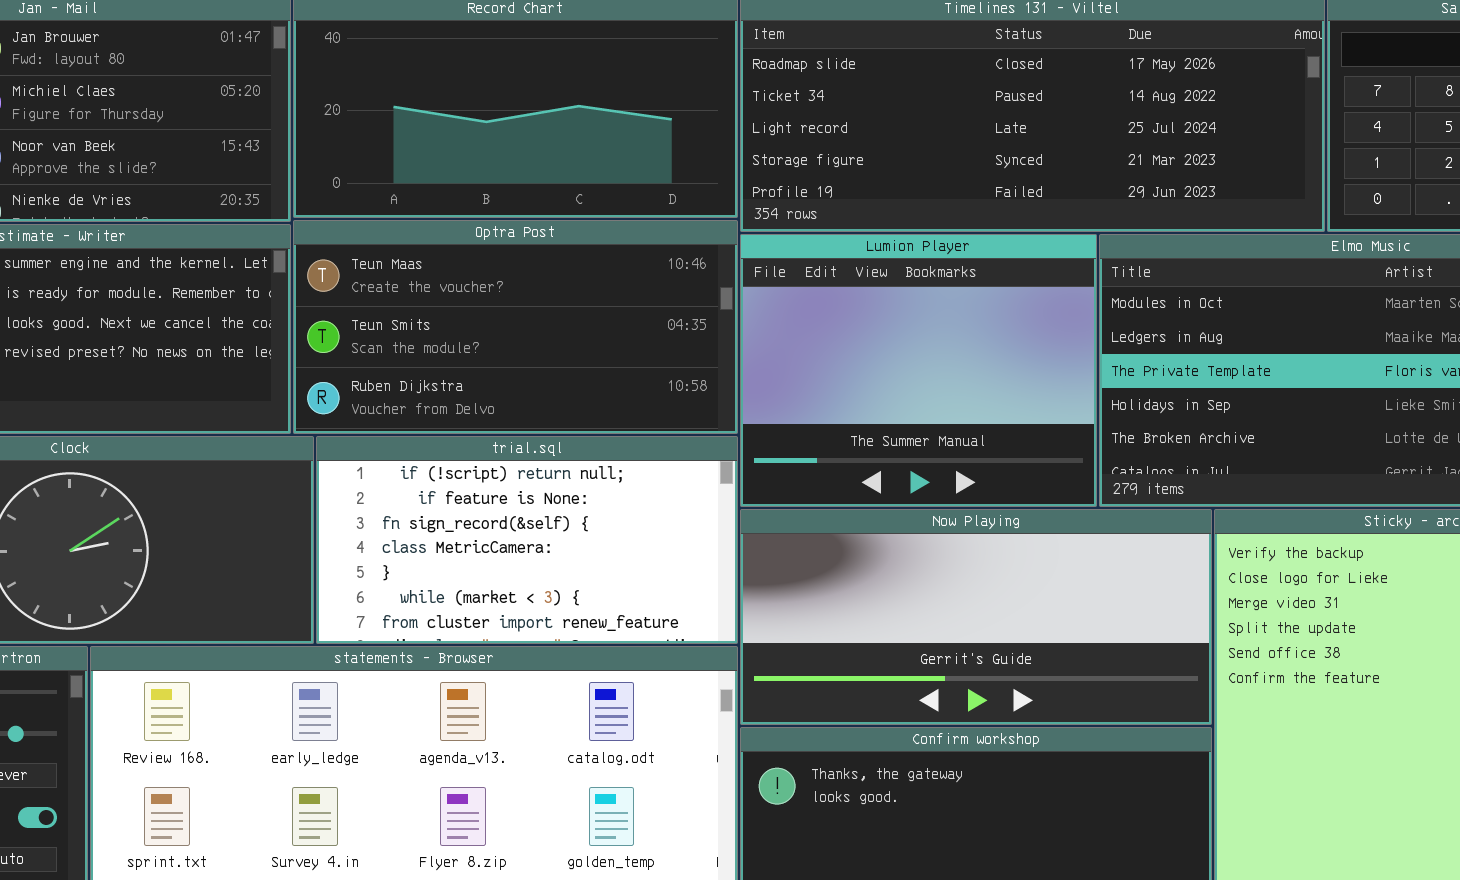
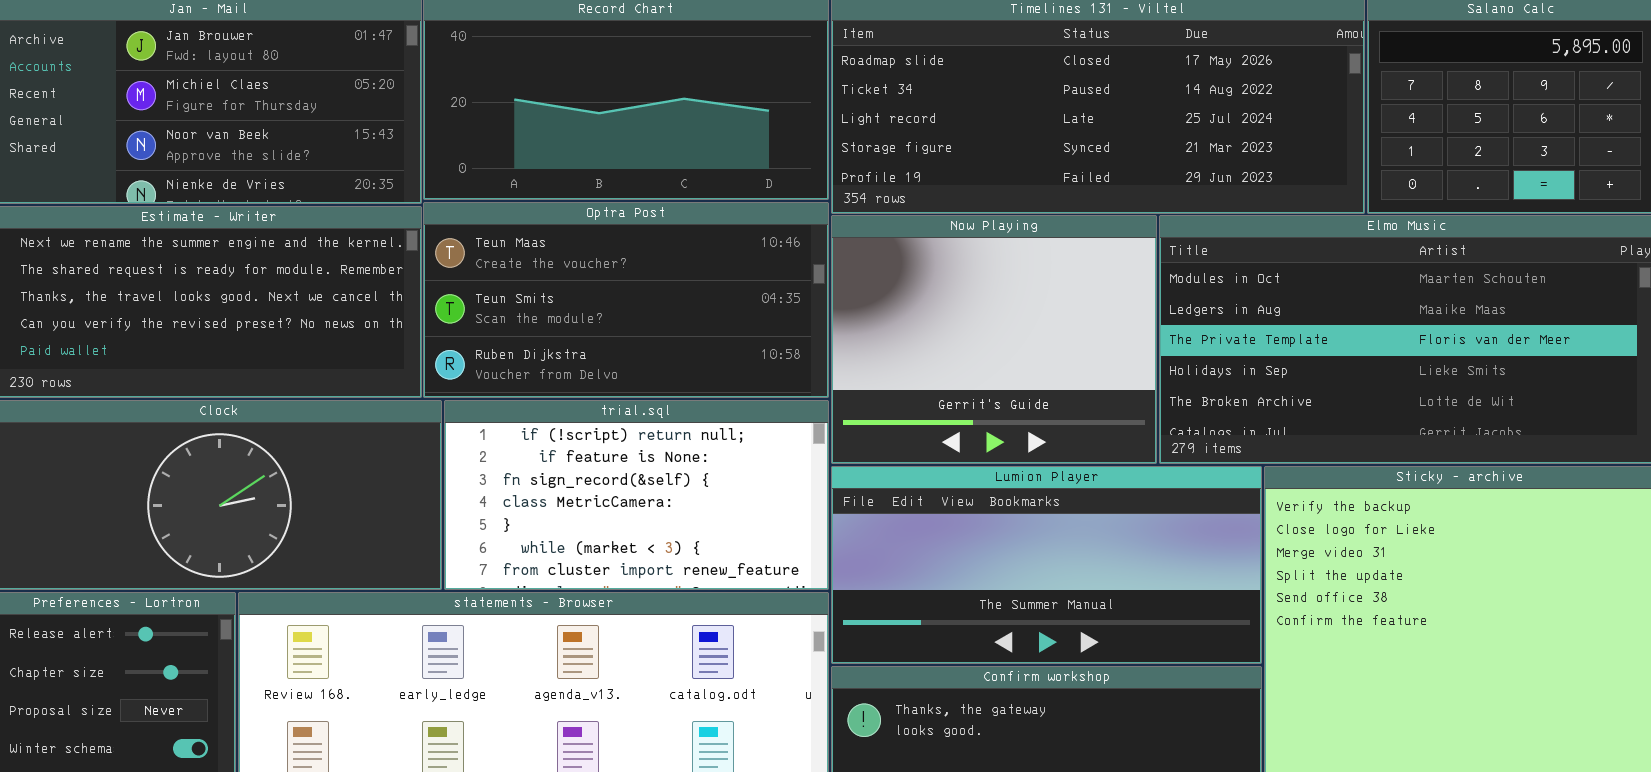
Lumion Player: [740,234,1097,507] -> [831,466,1262,664], moved, resized
Now Playing: [740,509,1212,725] -> [831,215,1157,464], moved, resized

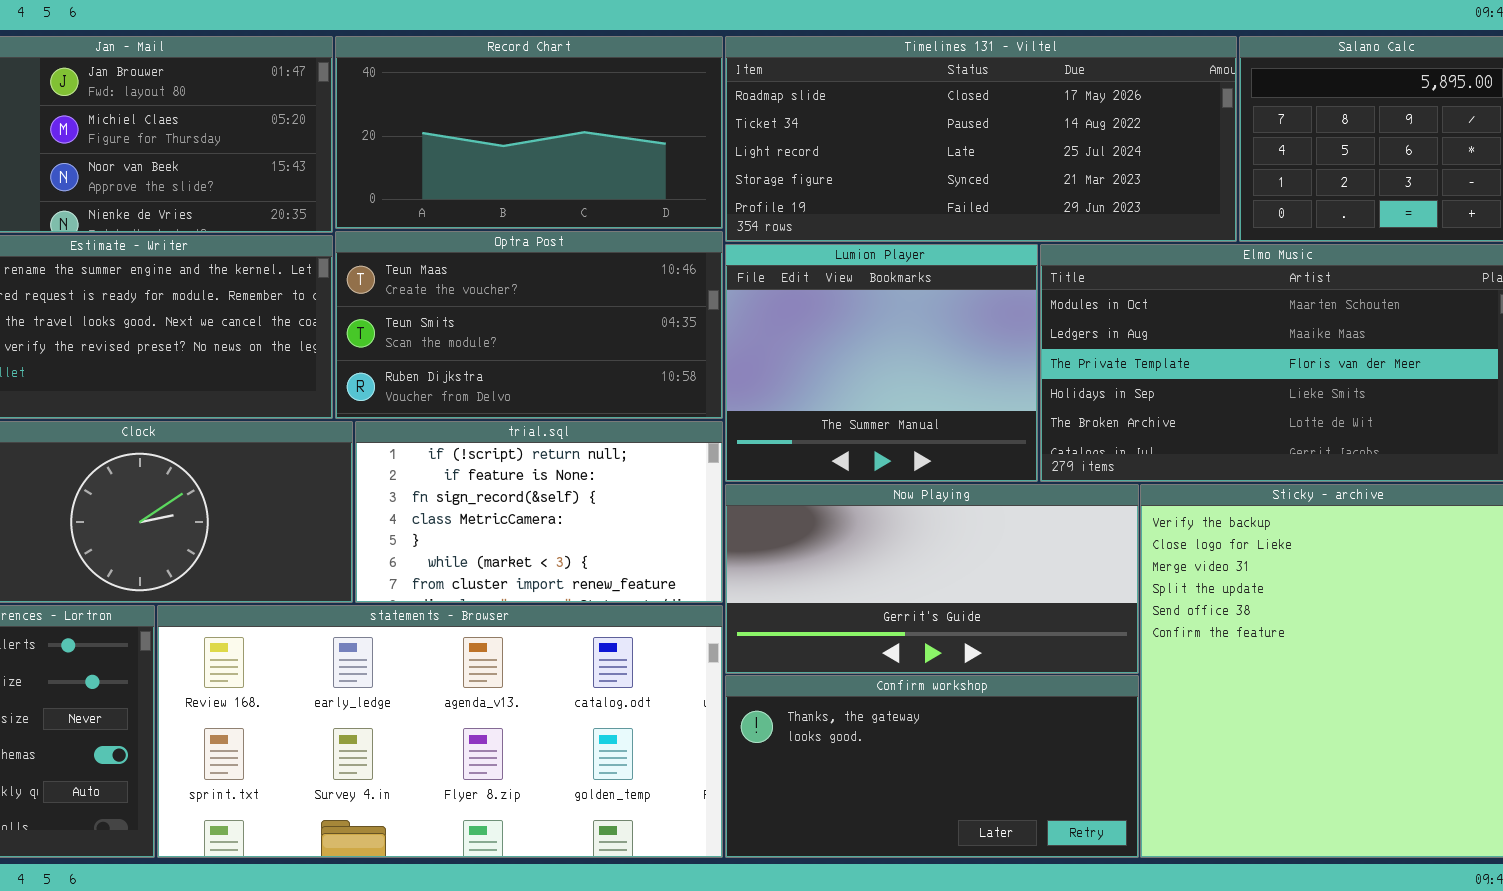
Now Playing: [831,215,1157,464] -> [725,484,1139,674], moved, resized
Lumion Player: [831,466,1262,664] -> [725,244,1038,482], moved, resized

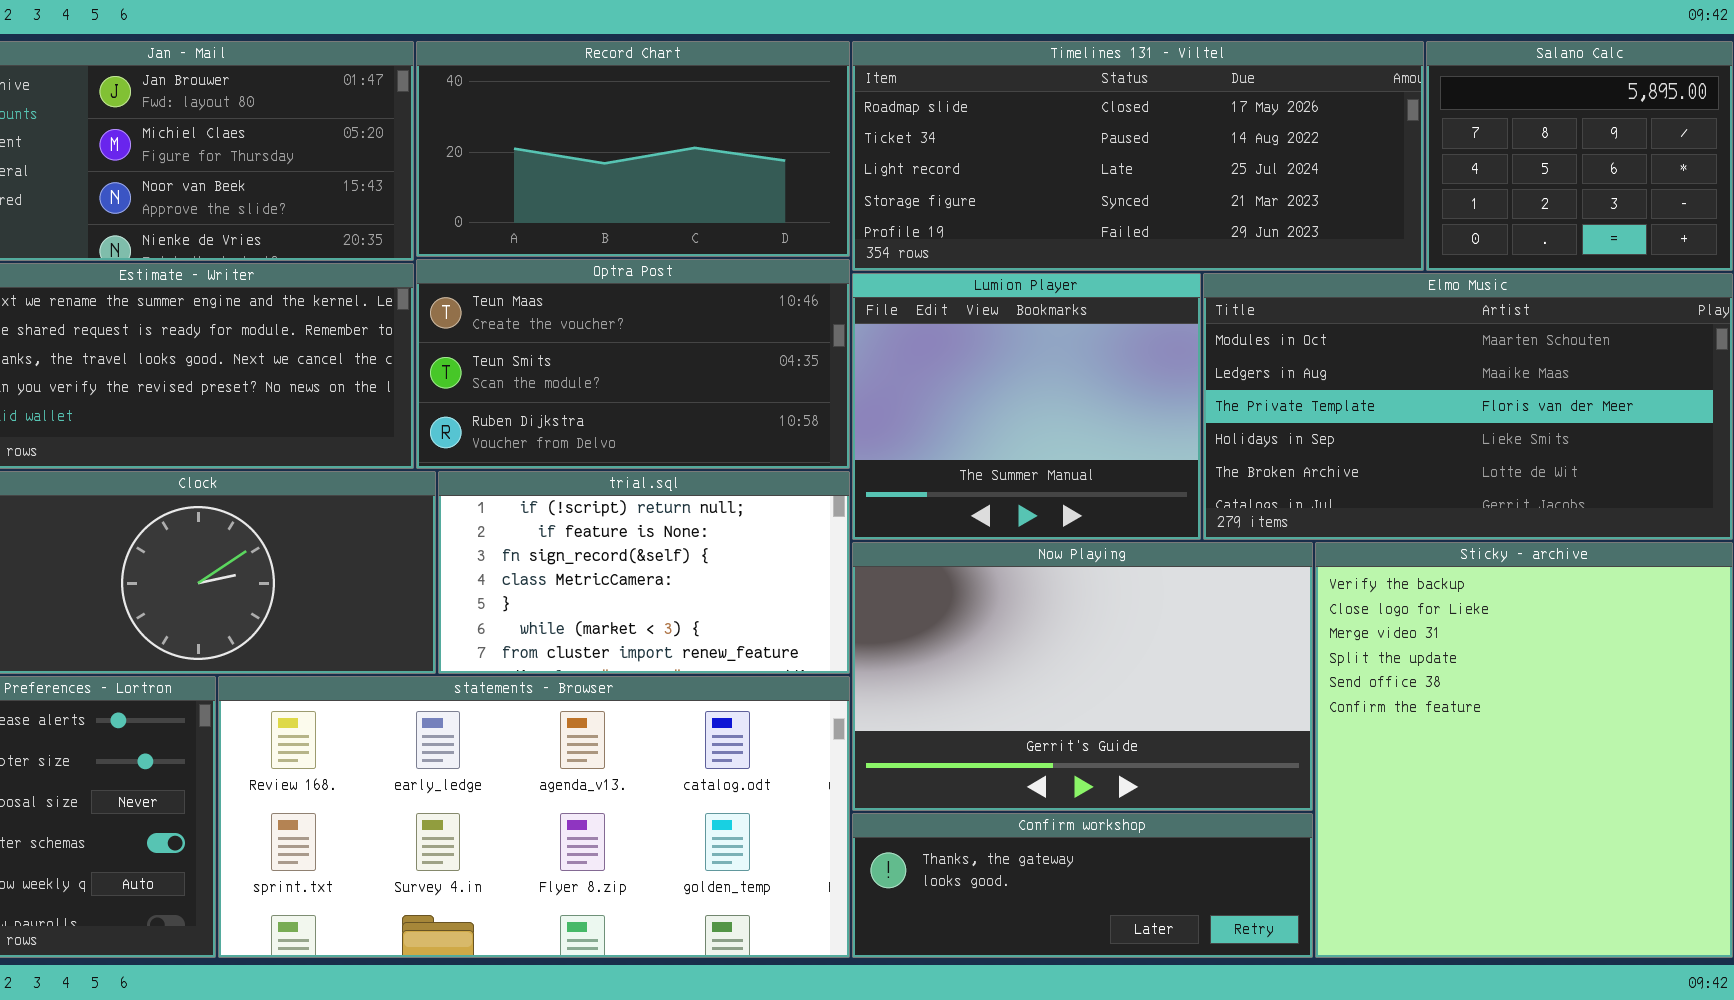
Now Playing: [725,484,1139,674] -> [852,542,1313,811], resized
Confirm workshop: [725,675,1139,858] -> [852,813,1313,958], resized

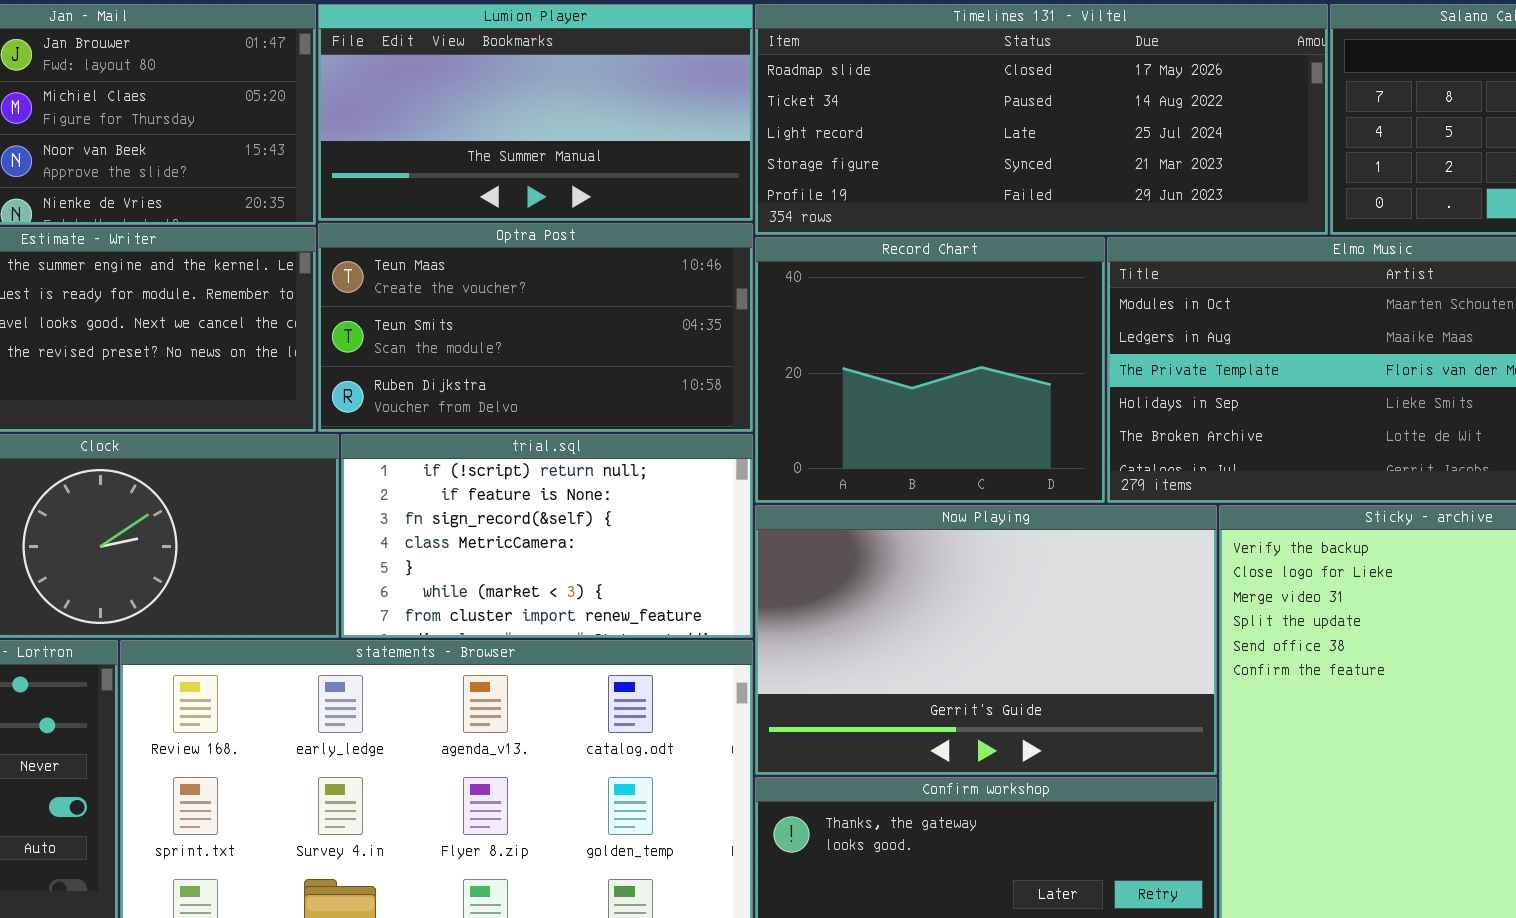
Record Chart: [416,41,850,257] -> [755,237,1105,503], moved, resized
Lumion Player: [852,273,1201,540] -> [318,4,753,221], moved, resized

